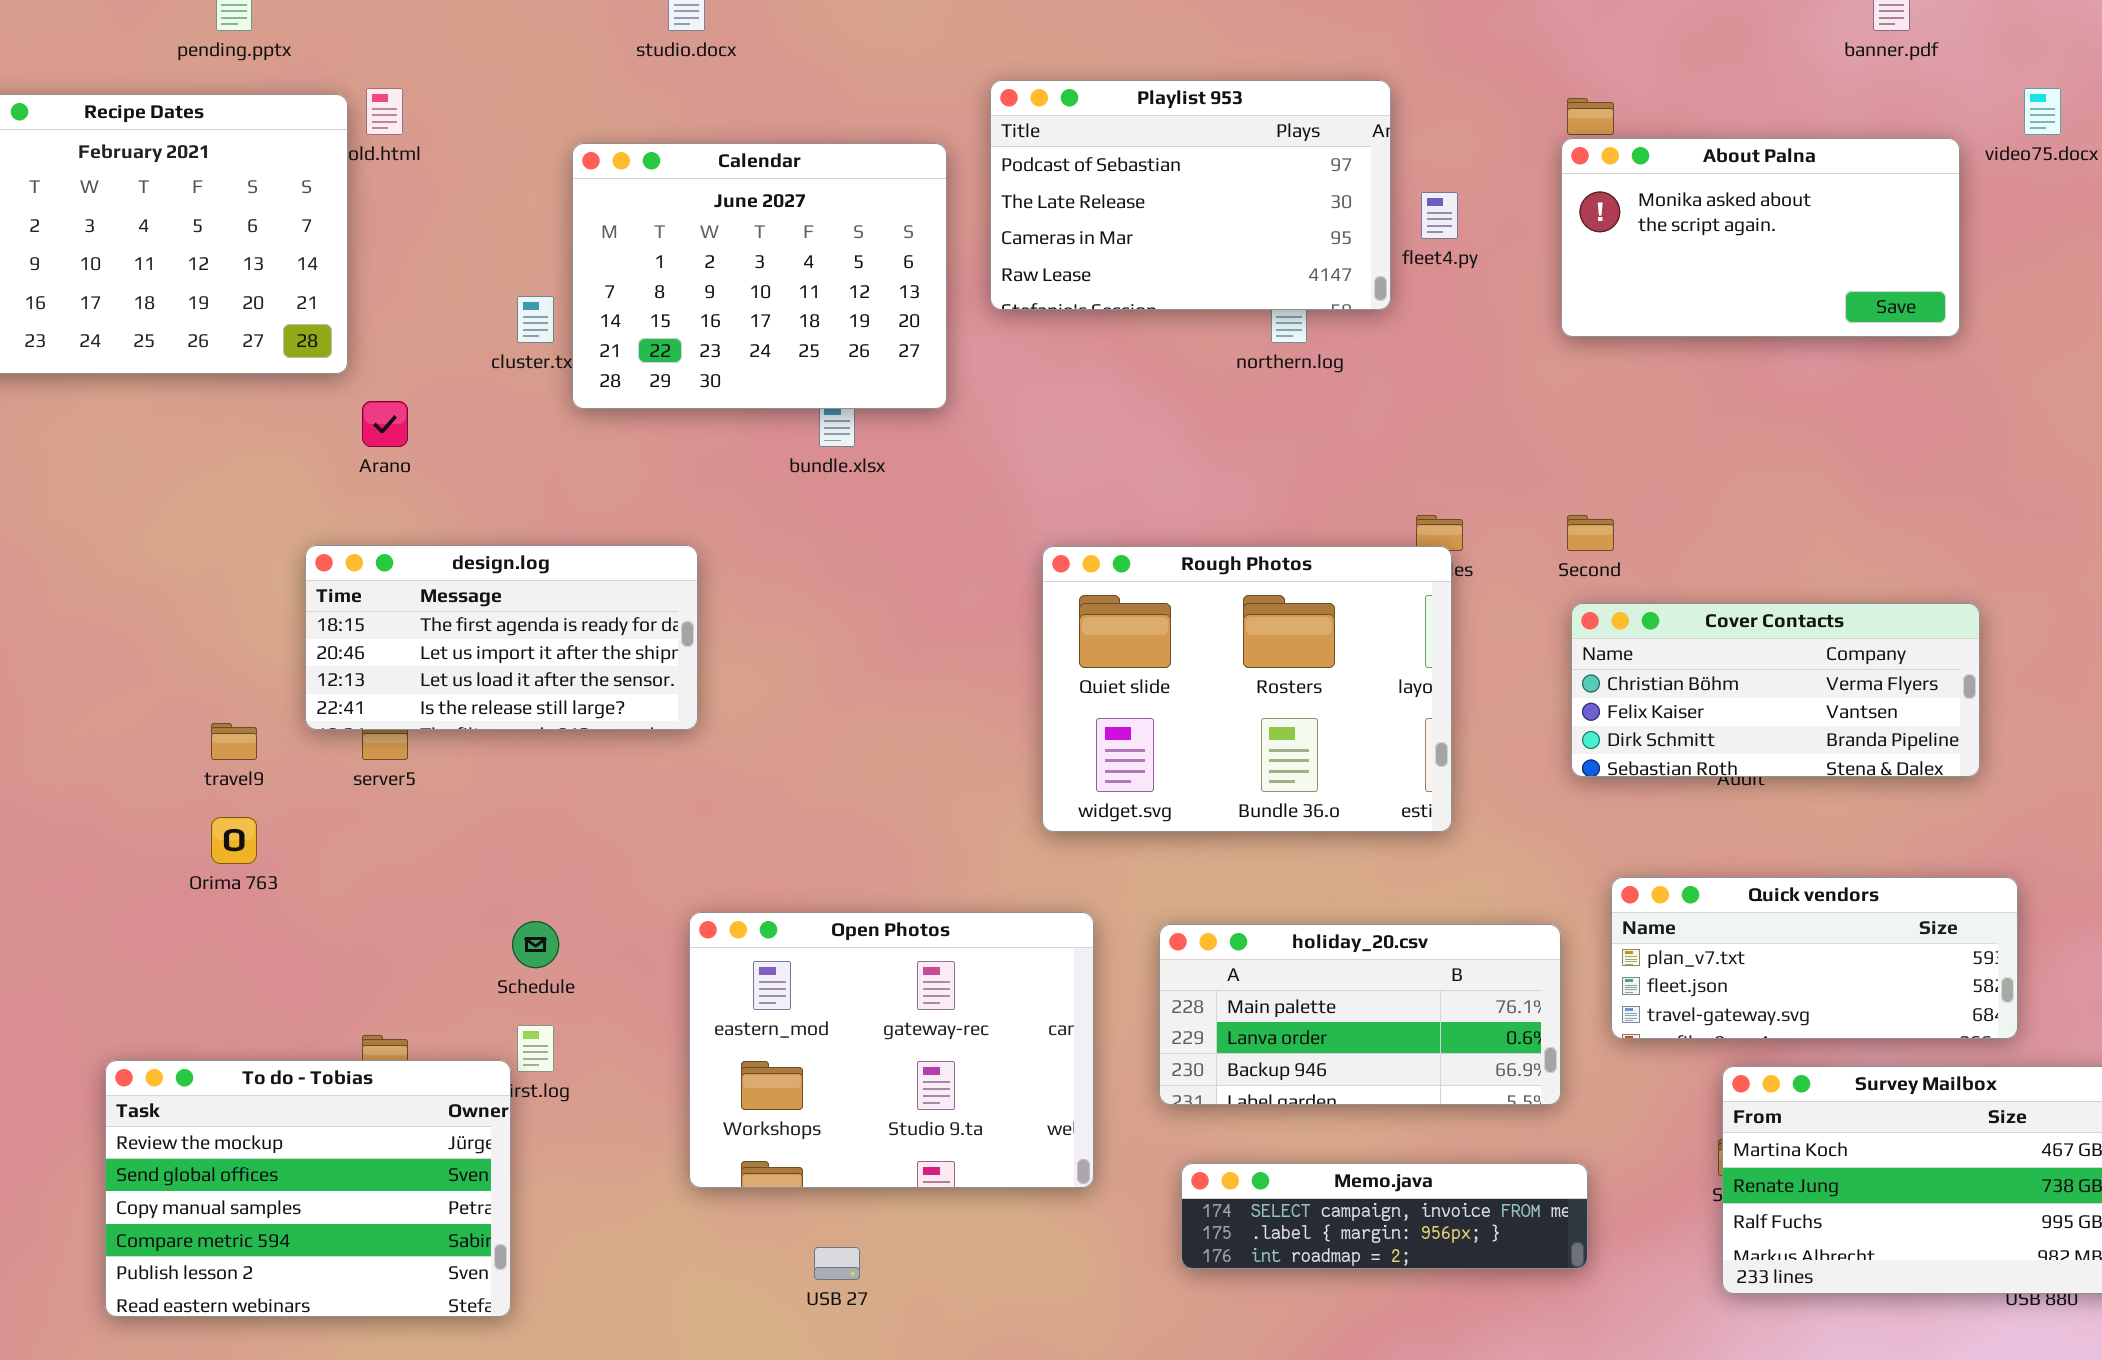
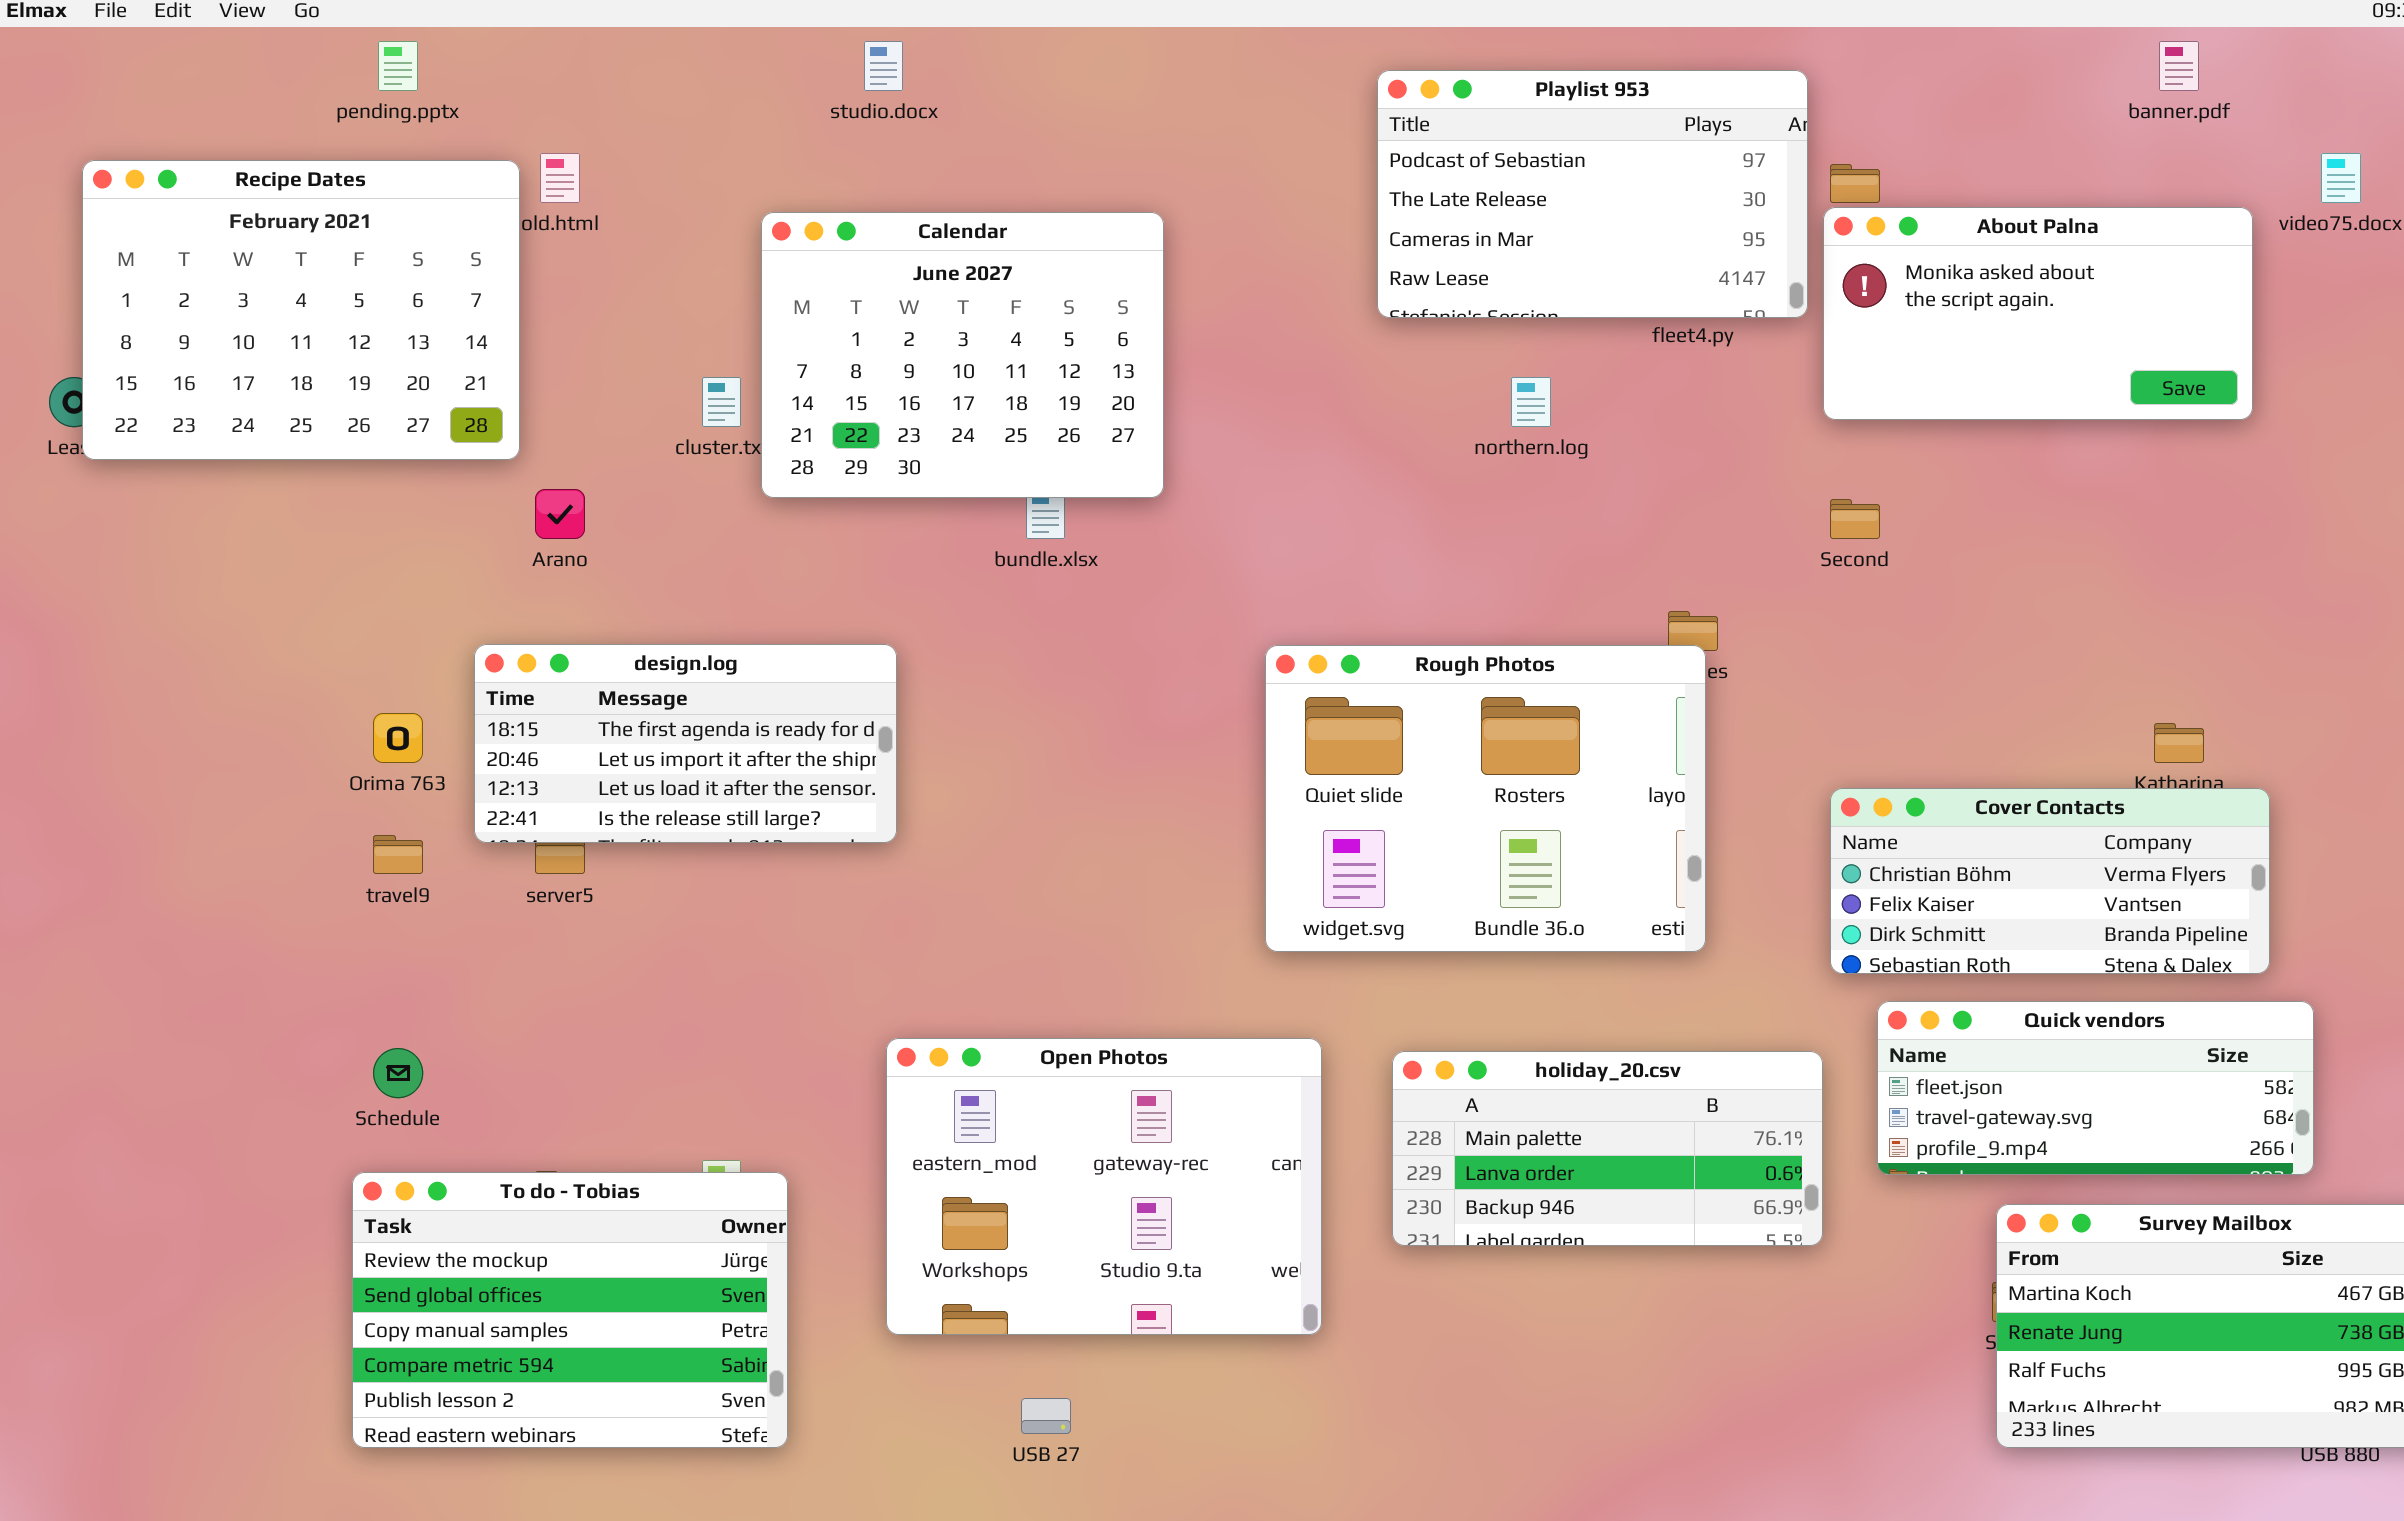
Playlist 953: [990,80,1391,310] -> [1377,70,1808,318], moved
Second: [1567,515,1614,551] -> [1830,499,1880,539], moved
Cover Contacts: [1571,603,1980,777] -> [1830,788,2270,974], moved
Orima 763: [211,817,257,864] -> [373,713,423,763], moved
Quick vendors: [1611,877,2018,1039] -> [1877,1001,2314,1175], scrolled down 1 row
Schedule: [512,921,559,968] -> [373,1048,423,1098], moved
To do - Tobias: [105,1060,511,1317] -> [352,1172,788,1448], moved
Memo.java: [1181,1163,1588,1269] -> none, closed

